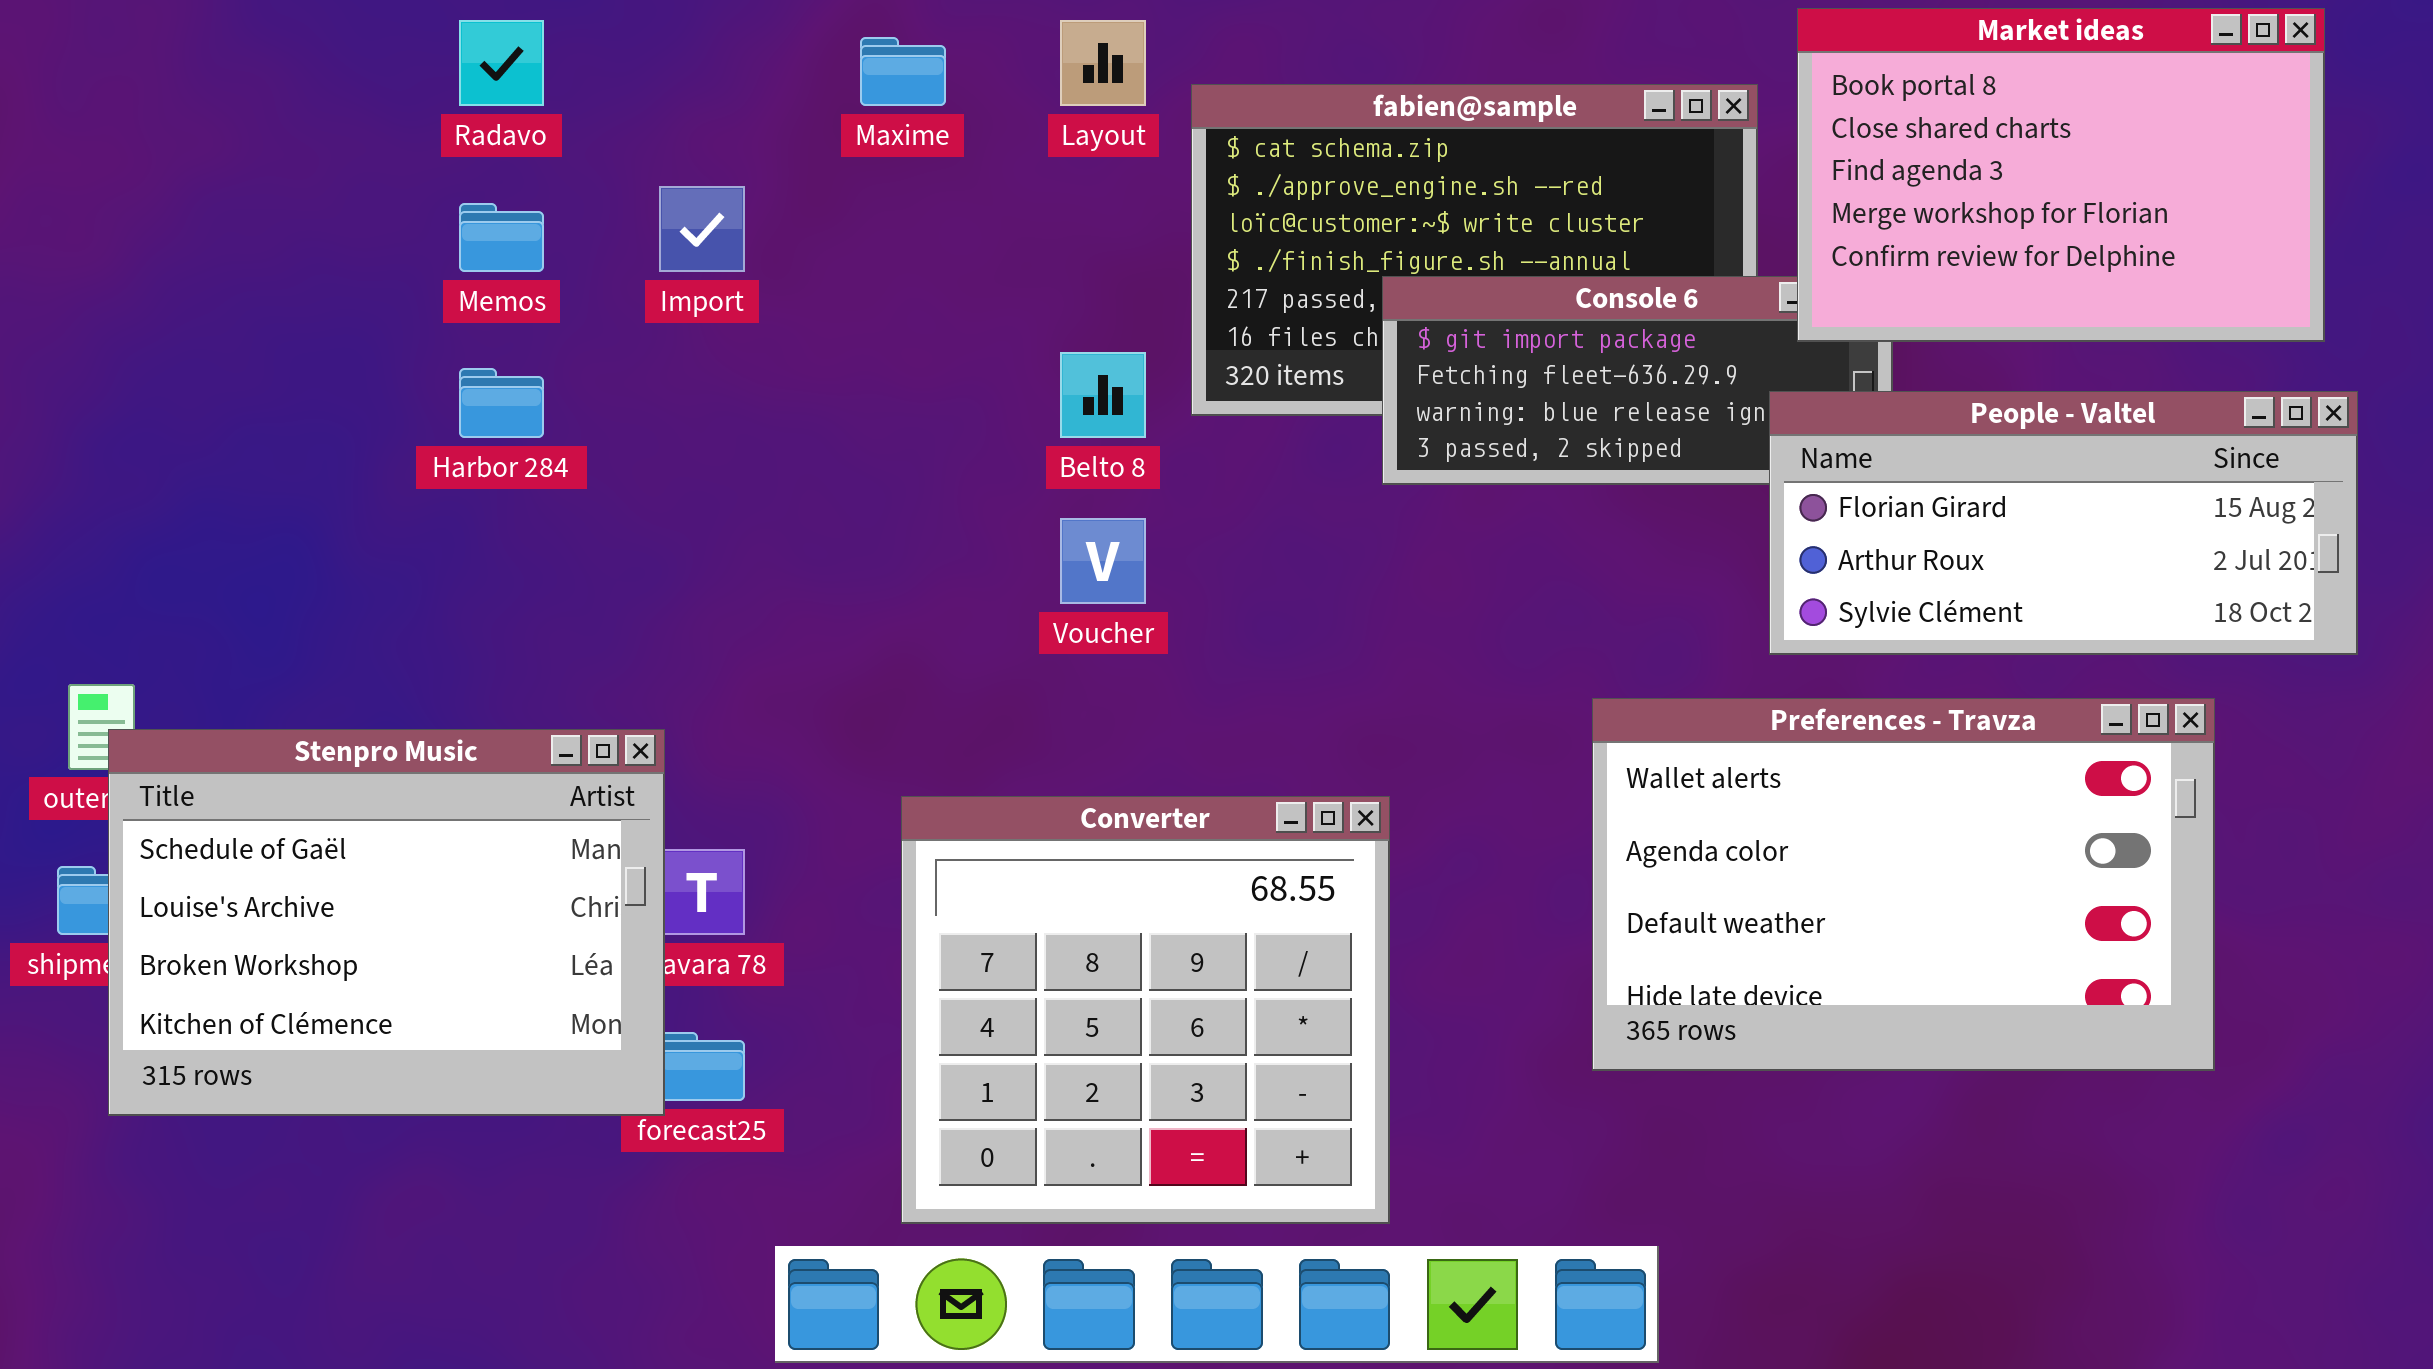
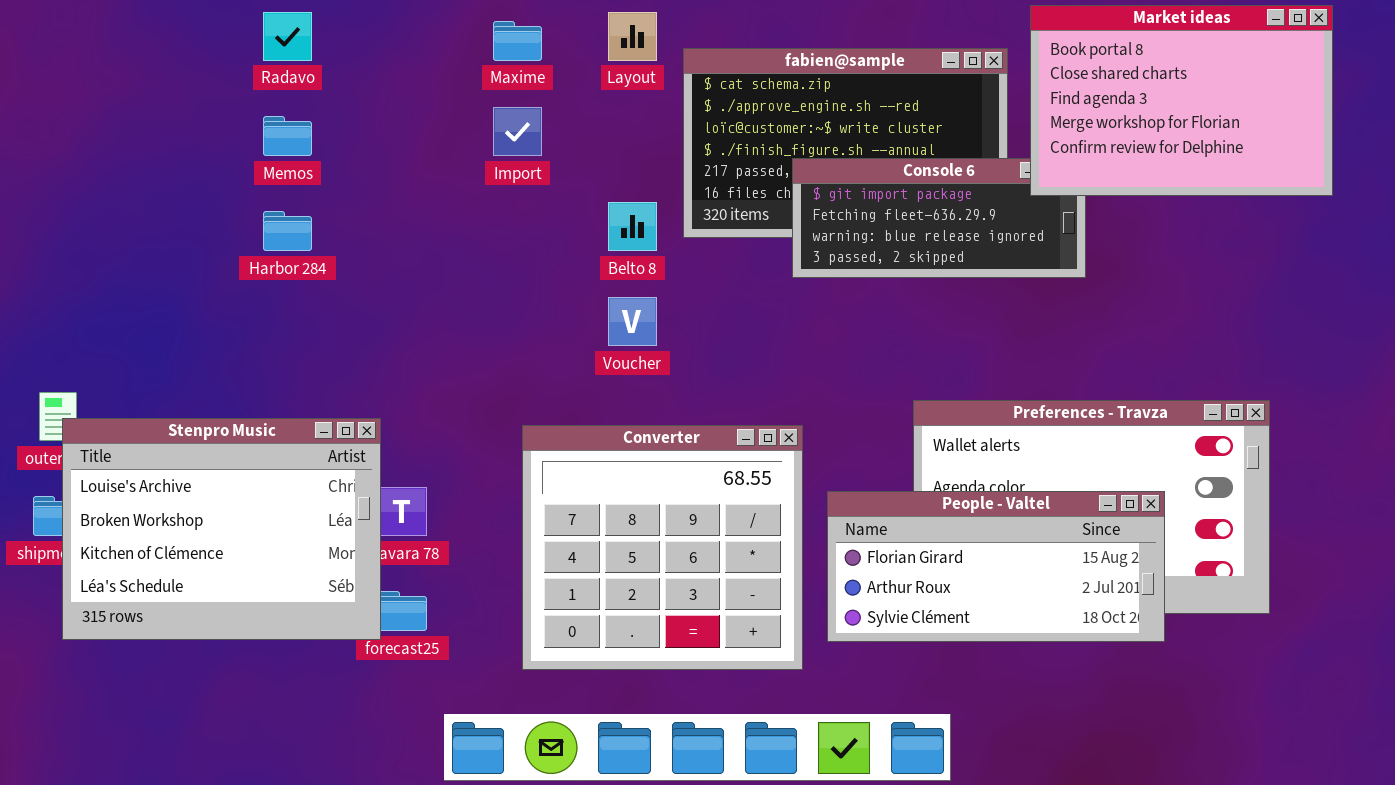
Import: [659,186,745,272] -> [493,107,542,156], moved
People - Valtel: [1769,391,2358,655] -> [827,491,1165,642], moved
Stenpro Music: [108,729,665,1116] -> [62,418,381,640], scrolled down 1 row
Converter: [901,796,1390,1224] -> [522,425,803,670], moved

